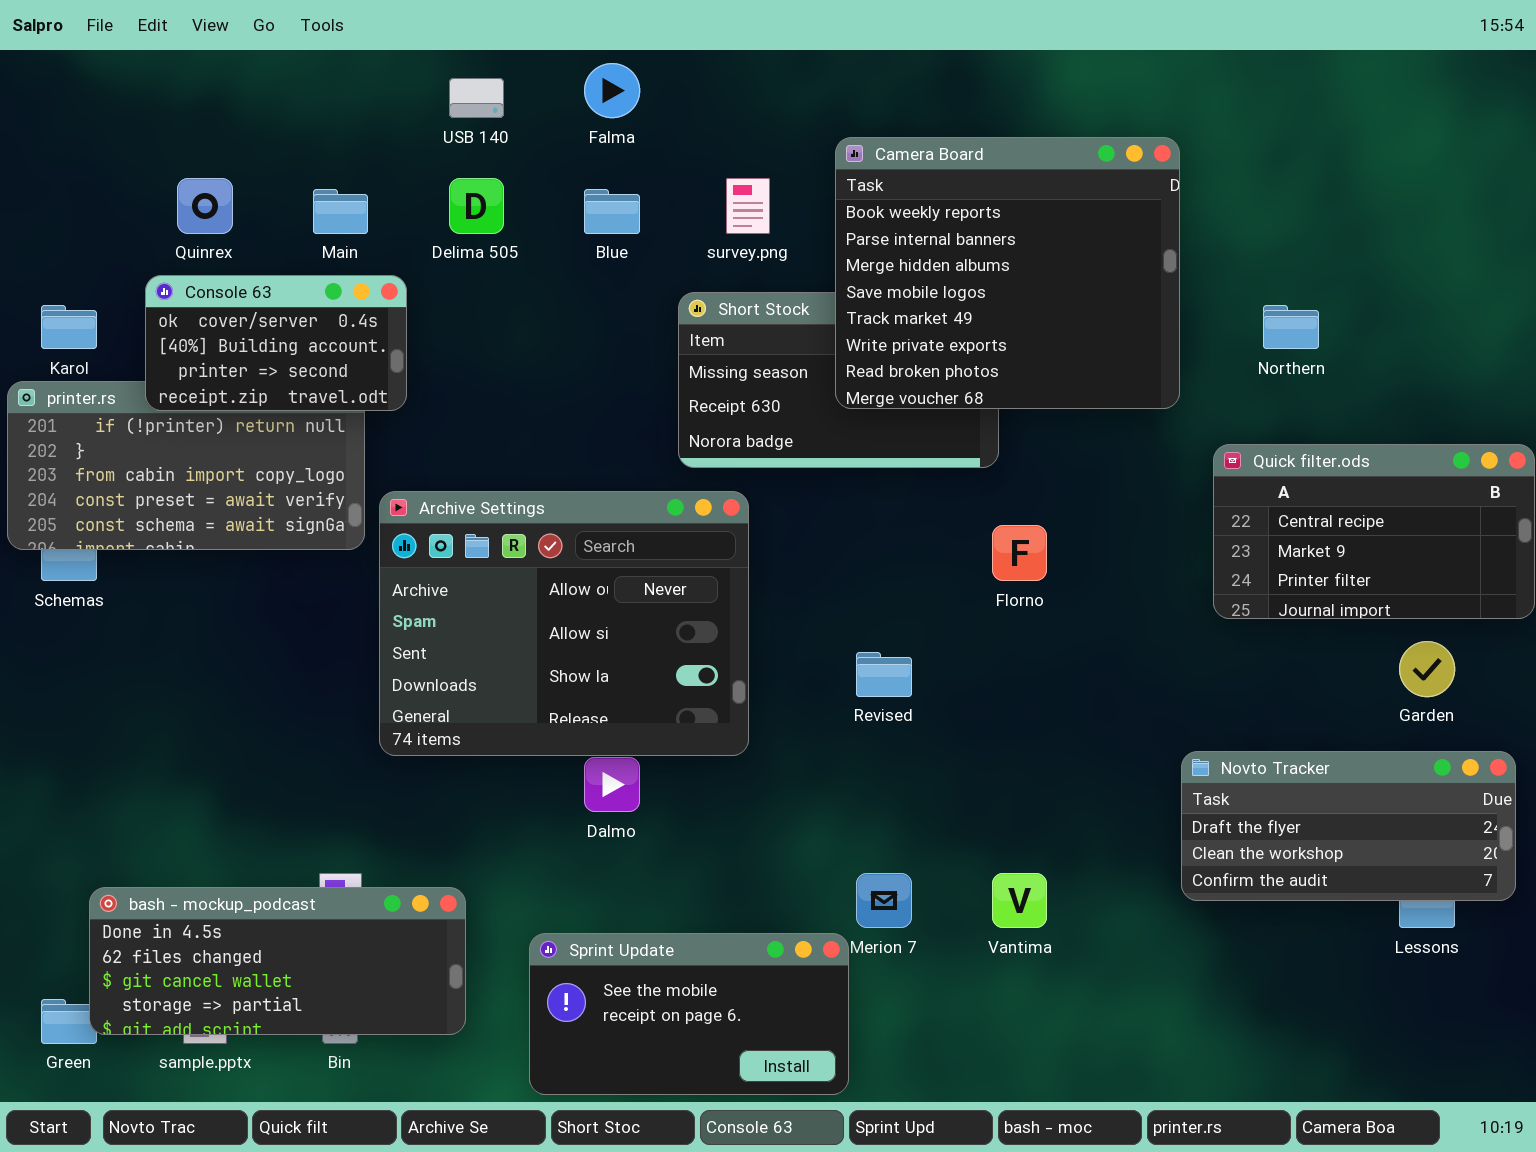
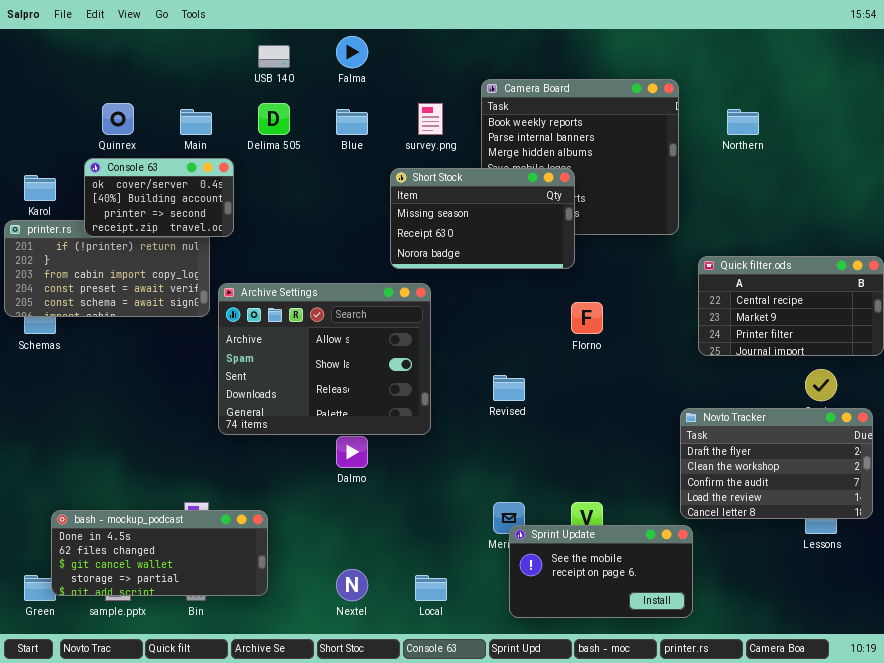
Short Stock: [678,292,999,468] -> [390,168,575,269], raised
Northern: [1263,305,1319,349] -> [727,109,759,135], moved
Archive Settings: [379,491,749,756] -> [218,283,431,435], scrolled down 1 row
Novto Tracker: [1181,751,1516,901] -> [680,408,873,519], resized
Sprint Update: [529,933,849,1095] -> [509,525,693,618], moved

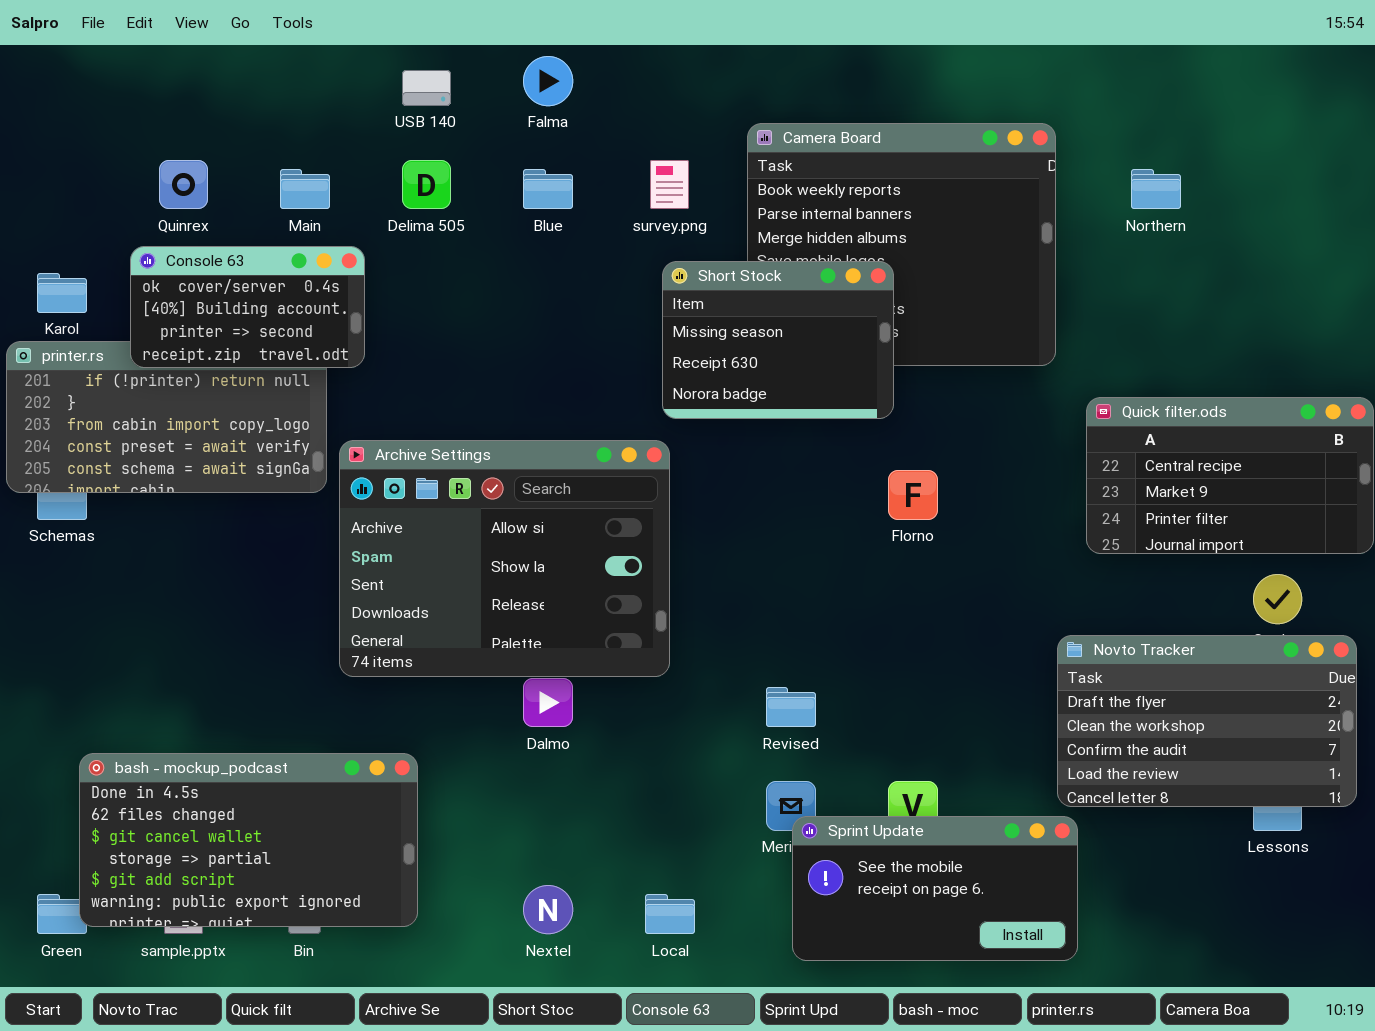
Short Stock: [390,168,575,269] -> [662,261,894,419], resized
Revised: [493,375,525,401] -> [766,687,816,727], moved
bash - mockup_podcast: [51,510,268,596] -> [79,753,418,927], resized

